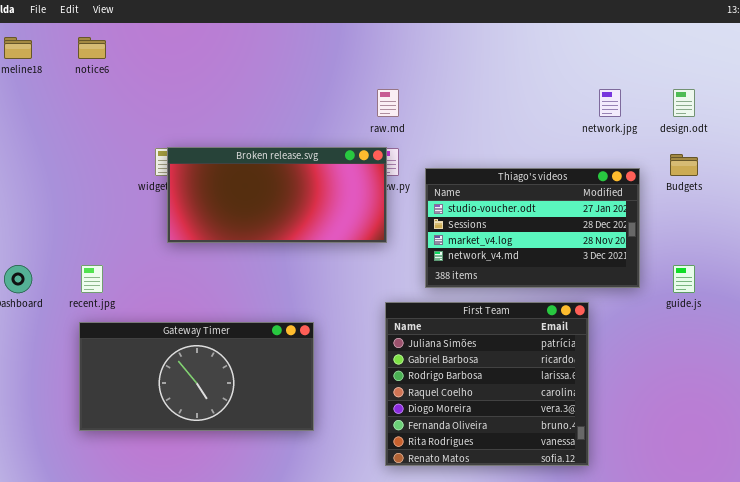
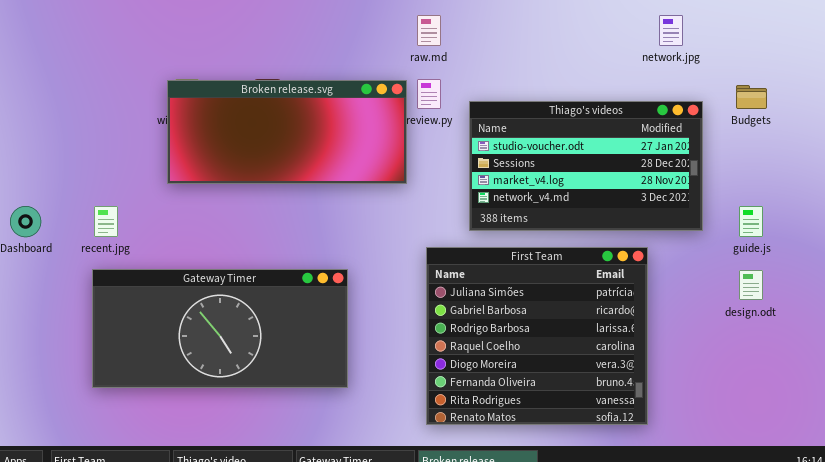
design.odt: [673,89,695,117] -> [739,270,763,300], moved
Broken release.svg: [167,147,387,243] -> [167,80,407,184], moved

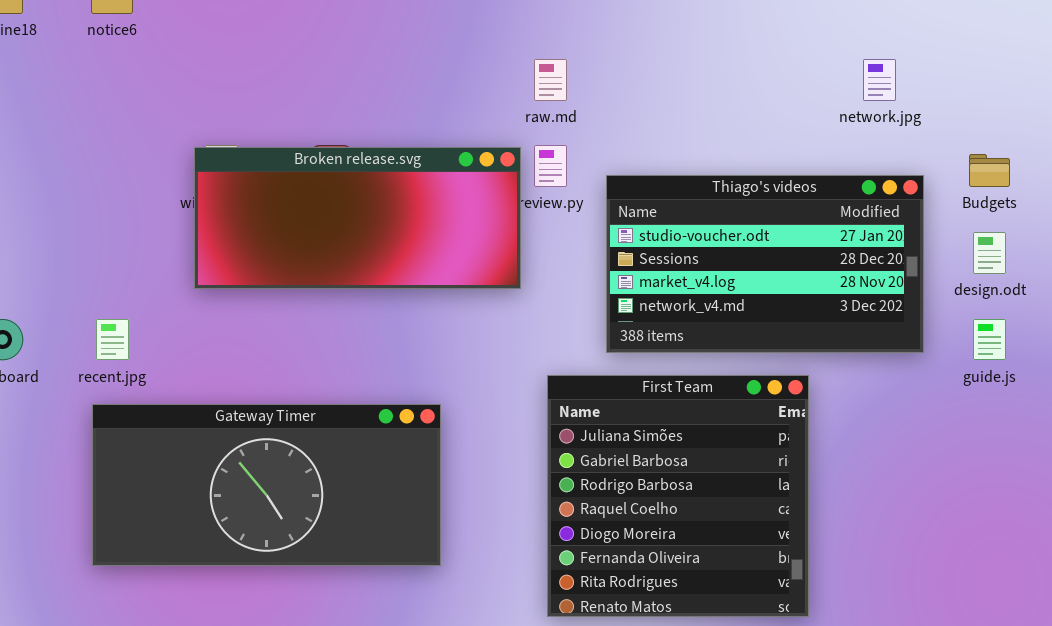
First Team: [426,247,648,425] -> [547,375,809,617], resized
design.odt: [739,270,763,300] -> [973,232,1006,274], moved

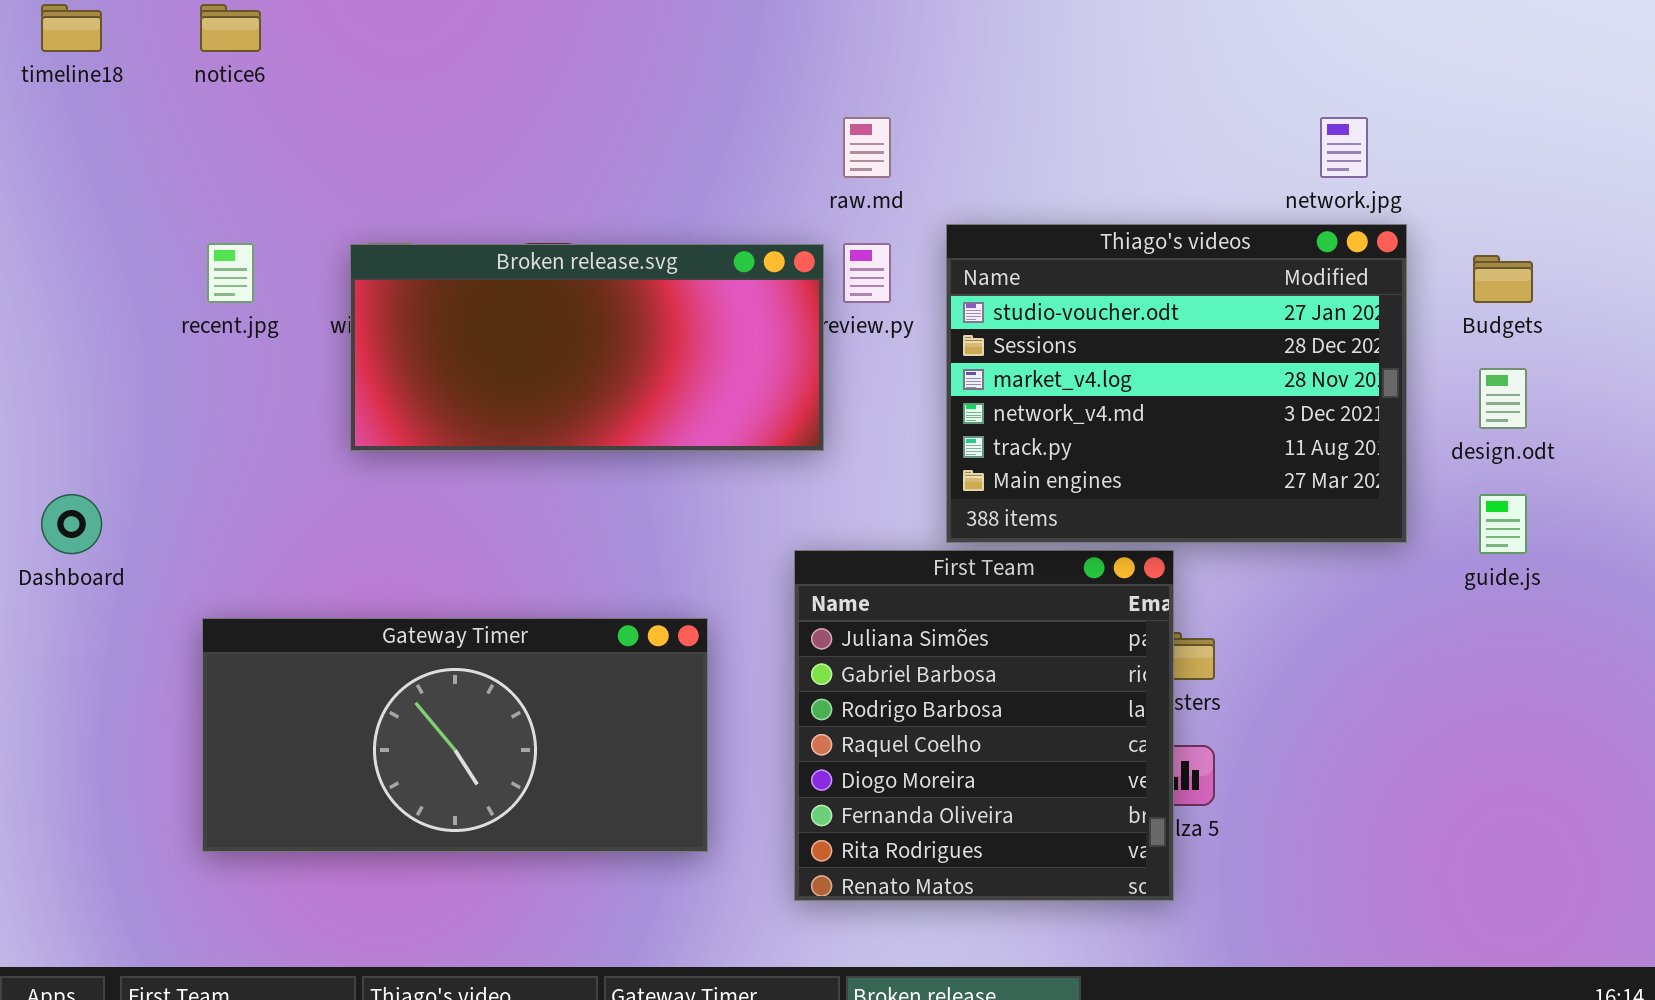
Thiago's videos: [606,175,924,353] -> [946,224,1407,543], resized
recent.jpg: [96,319,129,360] -> [207,243,254,303], moved
First Team: [547,375,809,617] -> [794,550,1174,901], moved

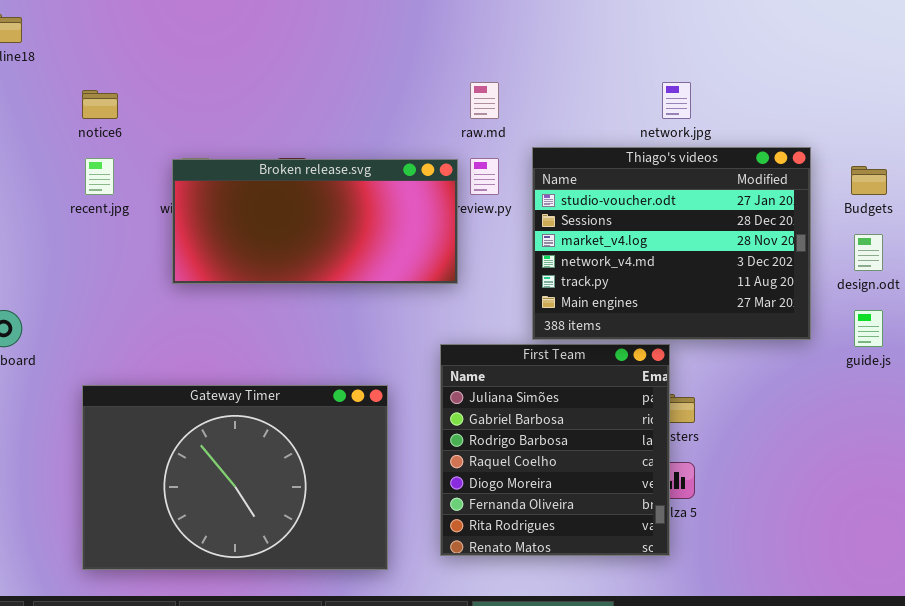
notice6: [200,4,261,52] -> [82,90,118,119], moved
network.jpg: [1320,117,1368,178] -> [662,82,691,119], moved
Gateway Timer: [202,618,708,852] -> [82,385,388,570], resized

